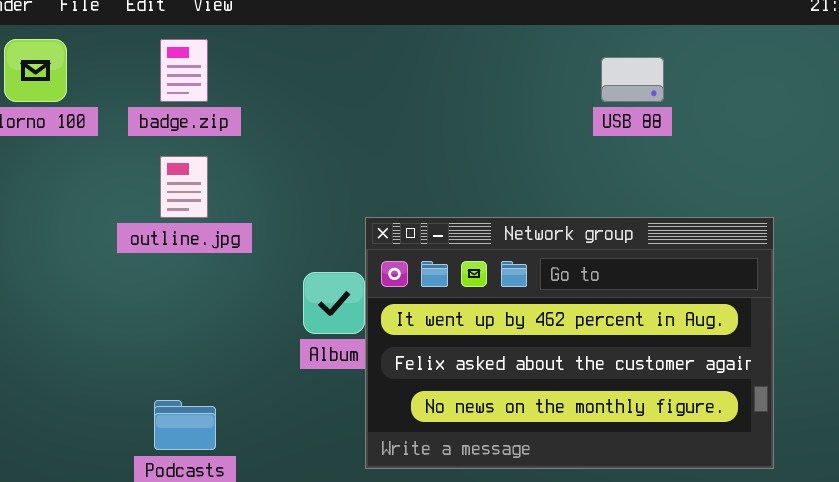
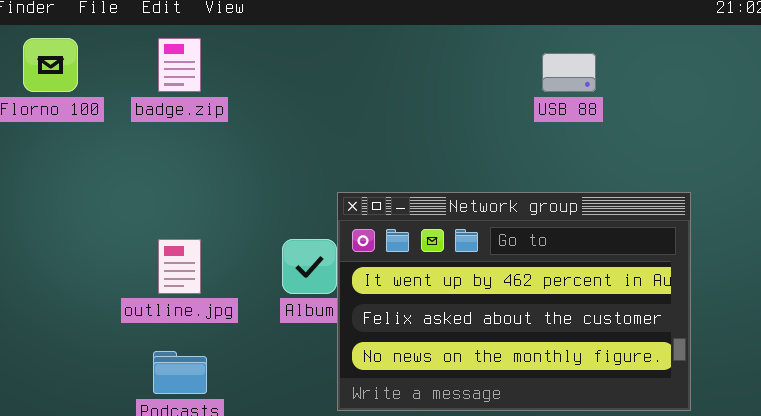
outline.jpg: [160,156,208,218] -> [158,239,201,294], moved

